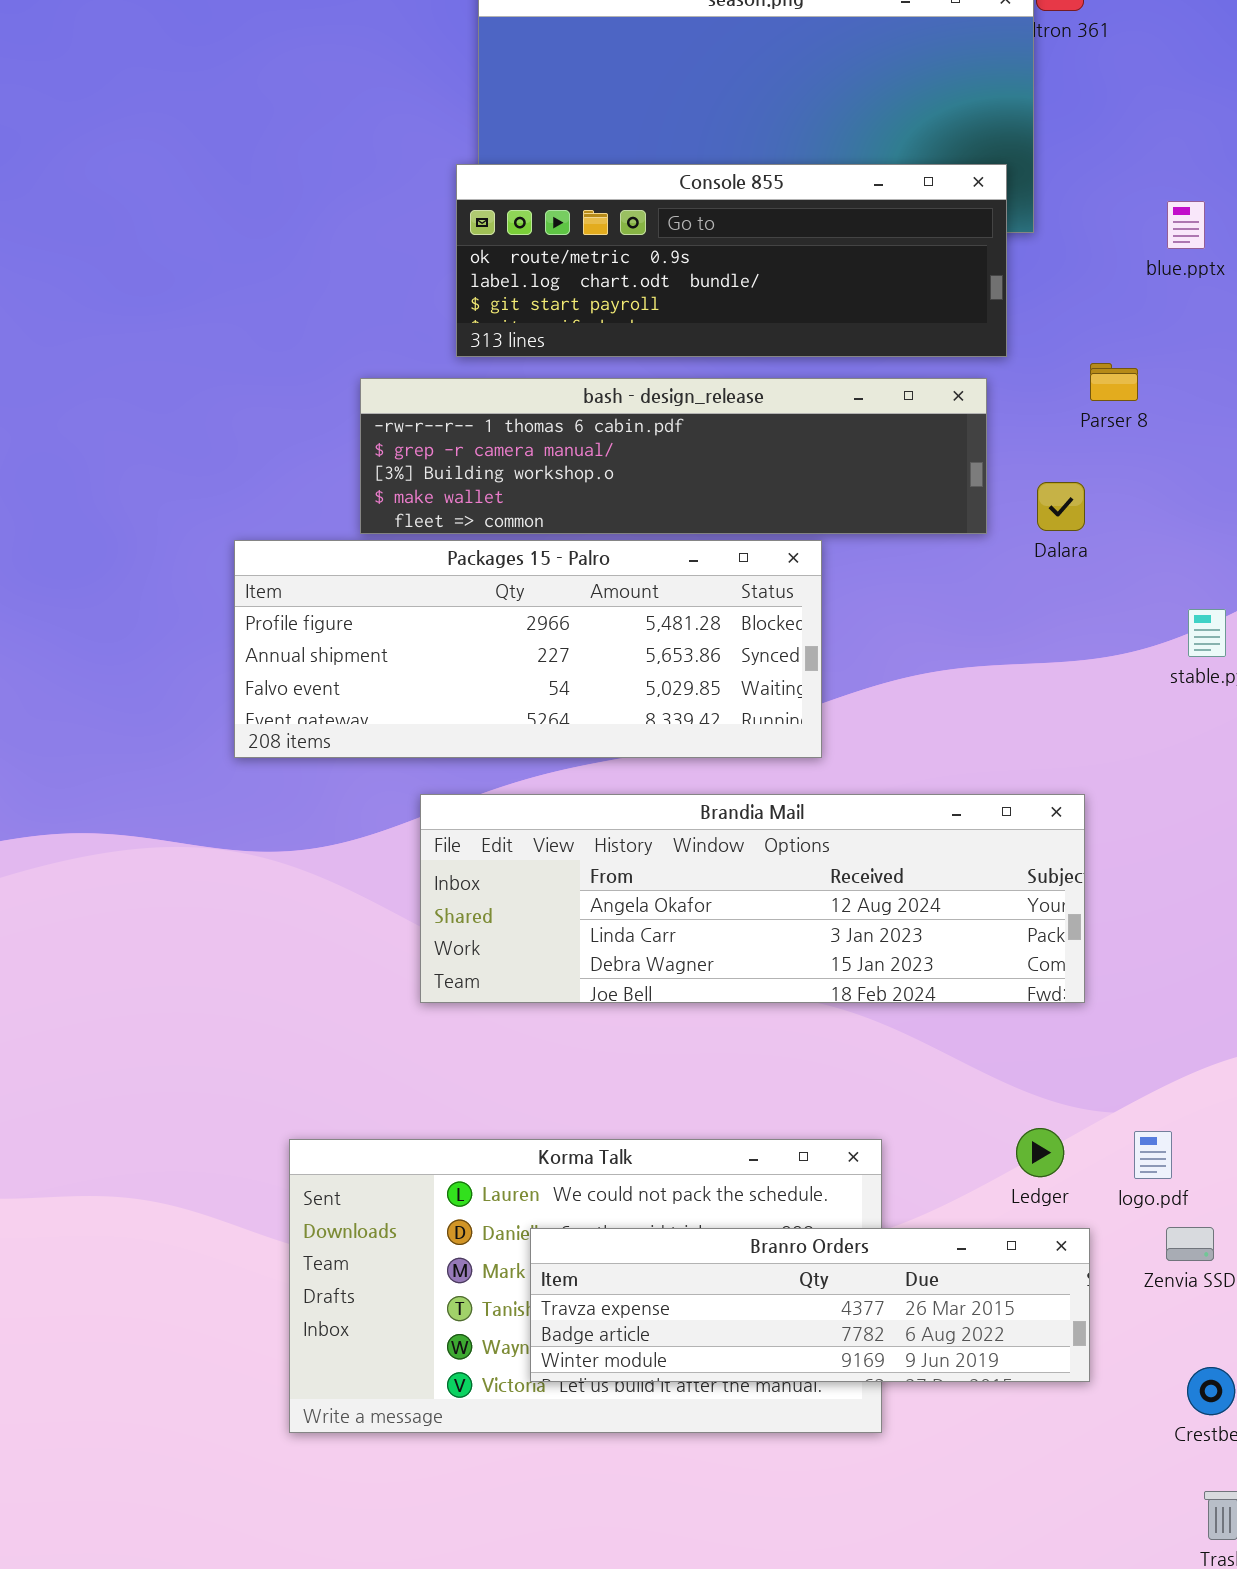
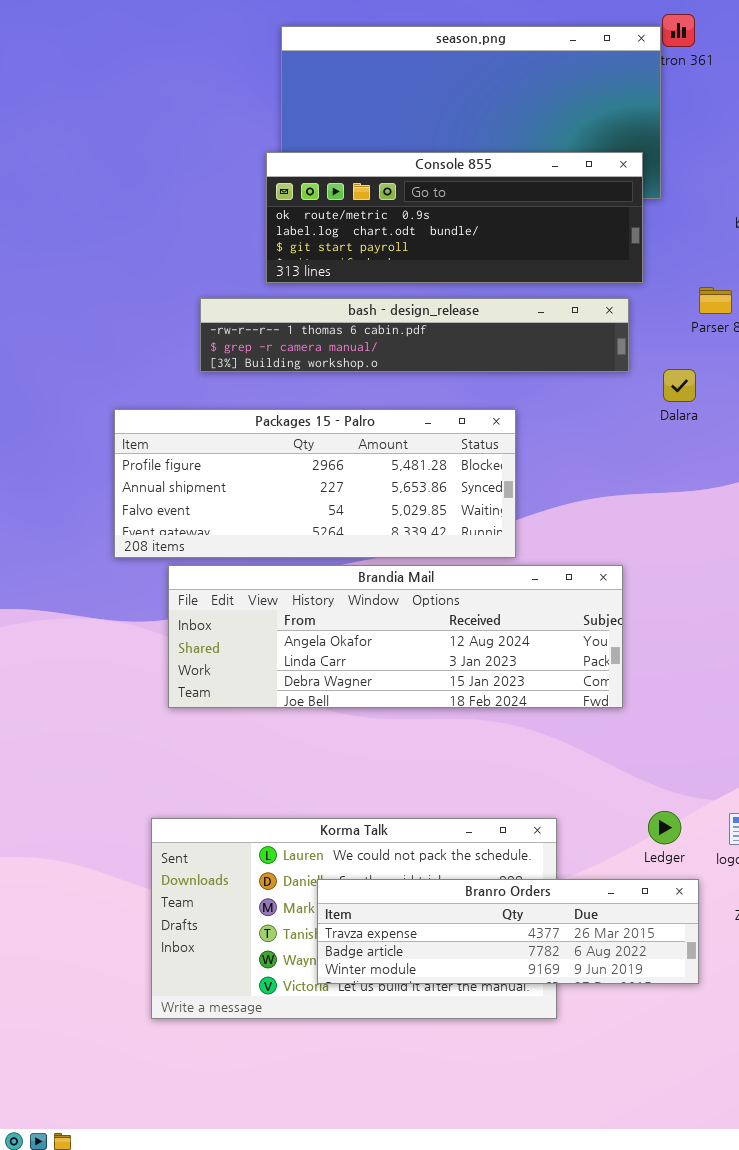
bash - design_release: [360,378,987,534] -> [200,298,629,372], resized
Brandia Mail: [420,794,1085,1003] -> [168,565,623,708], moved

